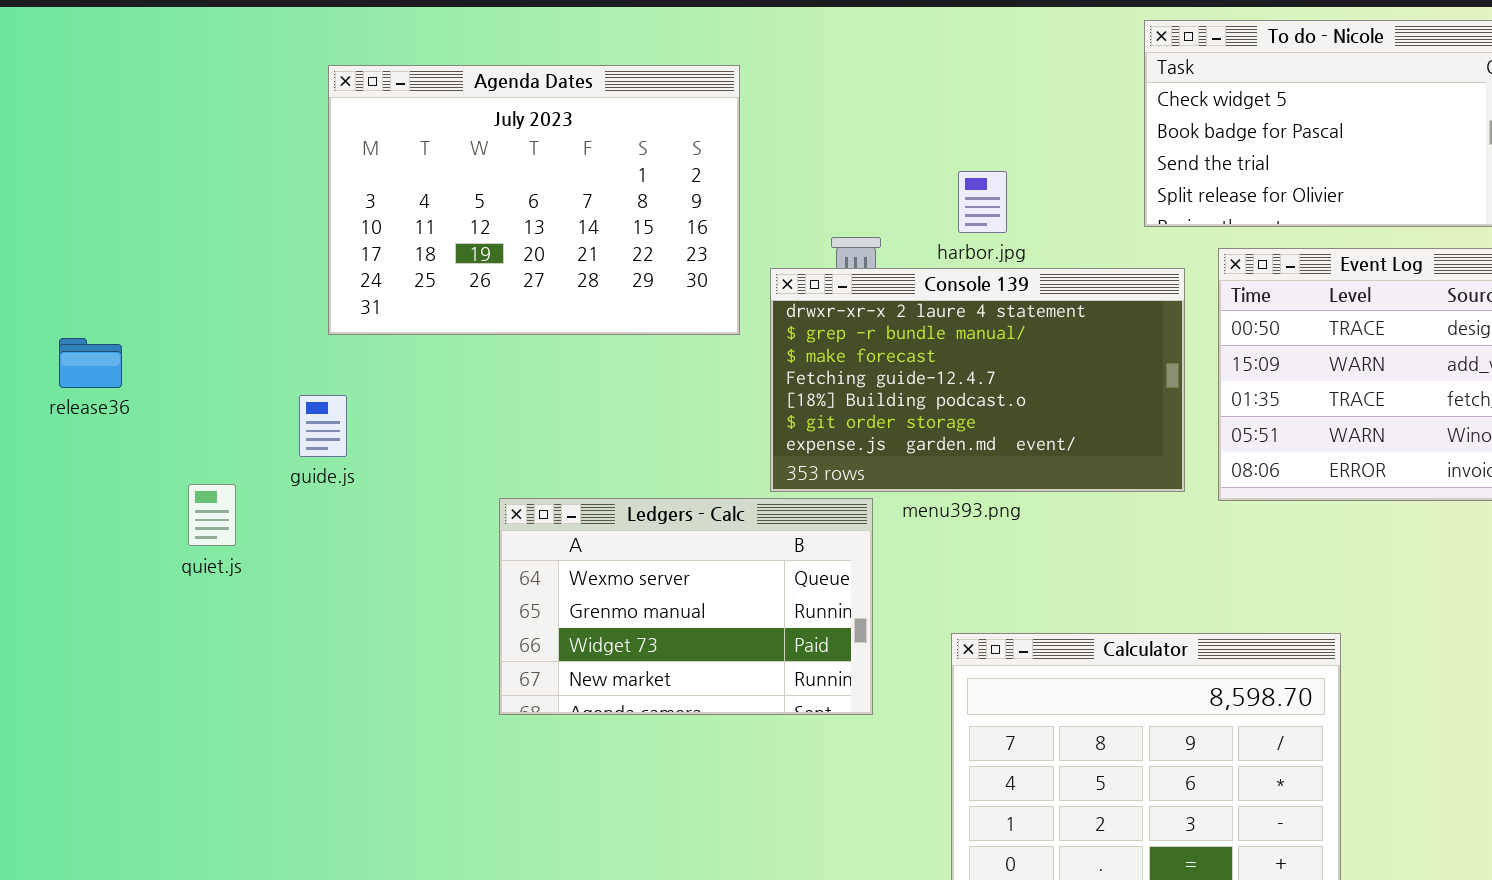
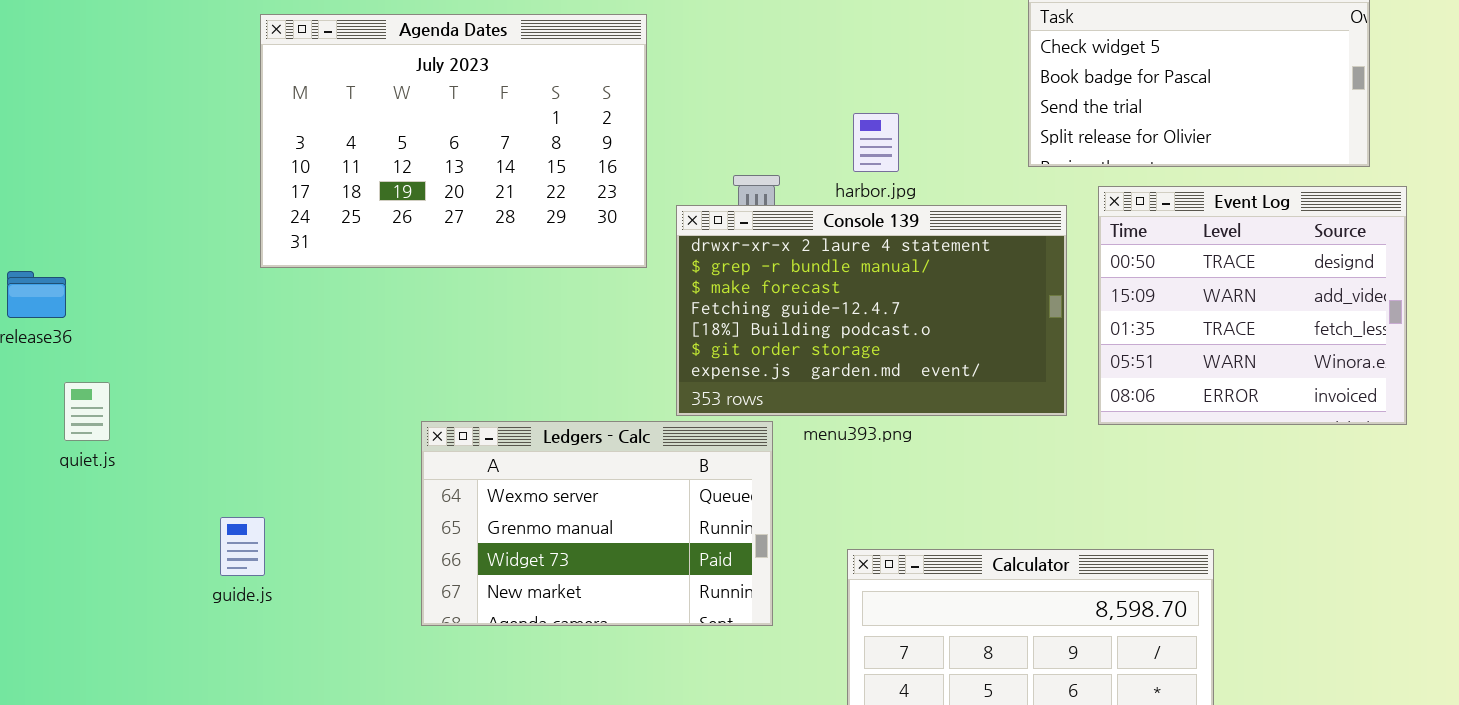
guide.js: [299,395,347,457] -> [220,517,265,576], moved
quiet.js: [188,484,236,546] -> [64,382,110,441], moved

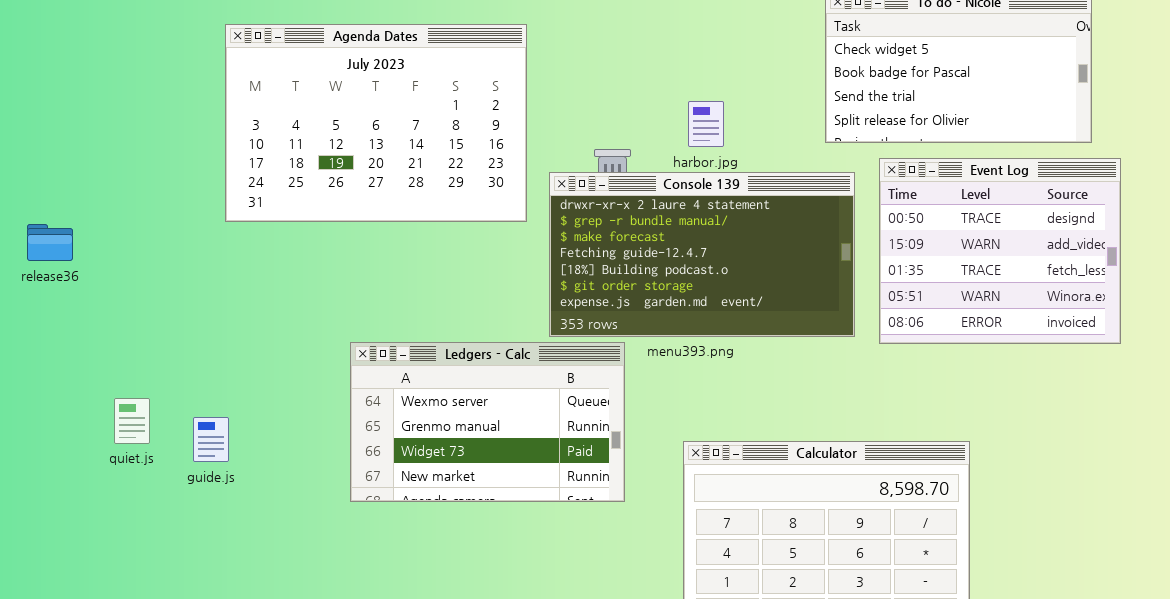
quiet.js: [64,382,110,441] -> [114,398,150,444], moved

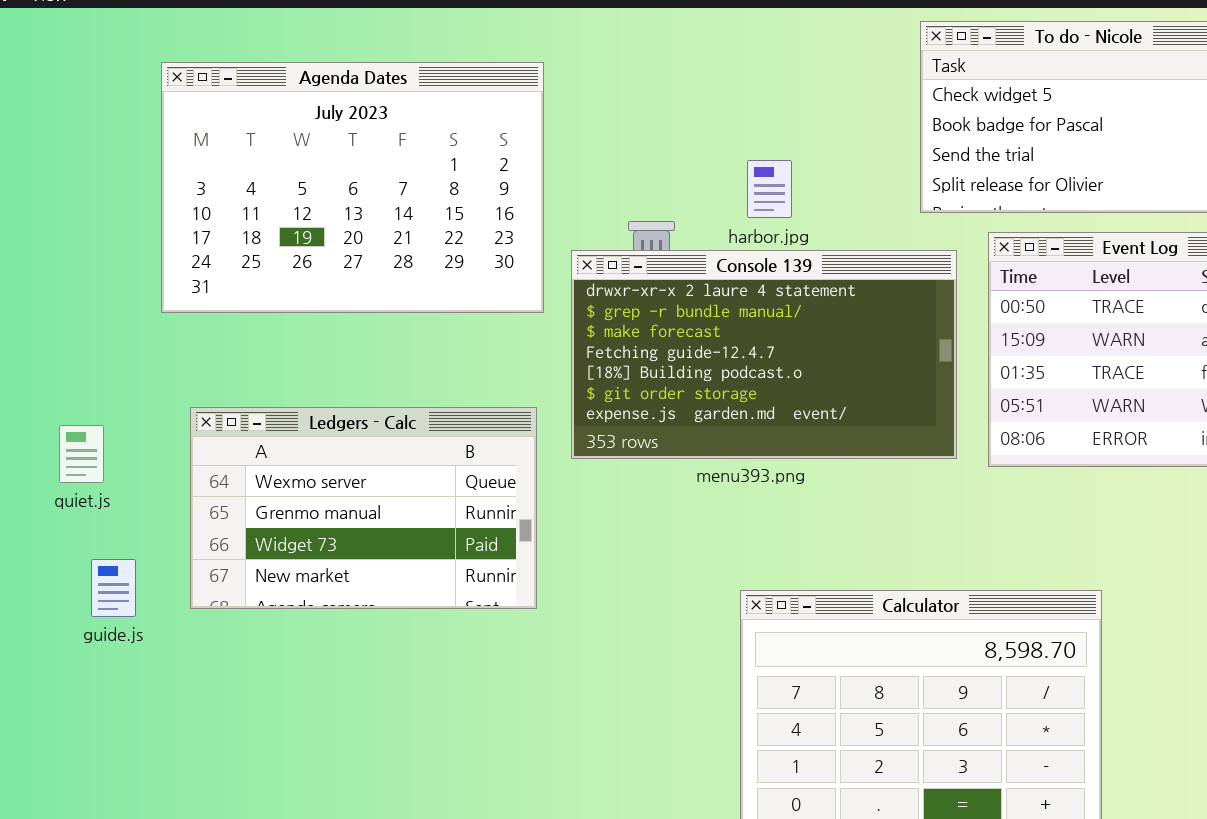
Ledgers - Calc: [350,342,625,502] -> [190,407,537,609], moved
quiet.js: [114,398,150,444] -> [59,425,104,483], moved
guide.js: [193,417,229,462] -> [91,559,136,617], moved

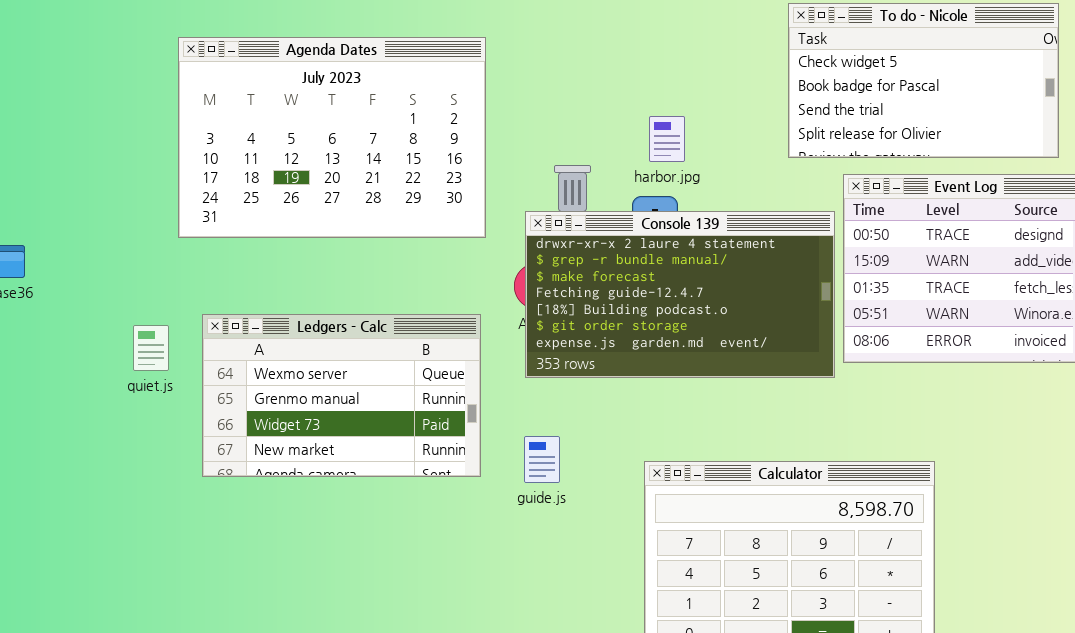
Console 139: [571,250,957,459] -> [525,211,835,378], moved
quiet.js: [59,425,104,483] -> [133,325,169,371], moved
guide.js: [91,559,136,617] -> [524,436,560,483], moved

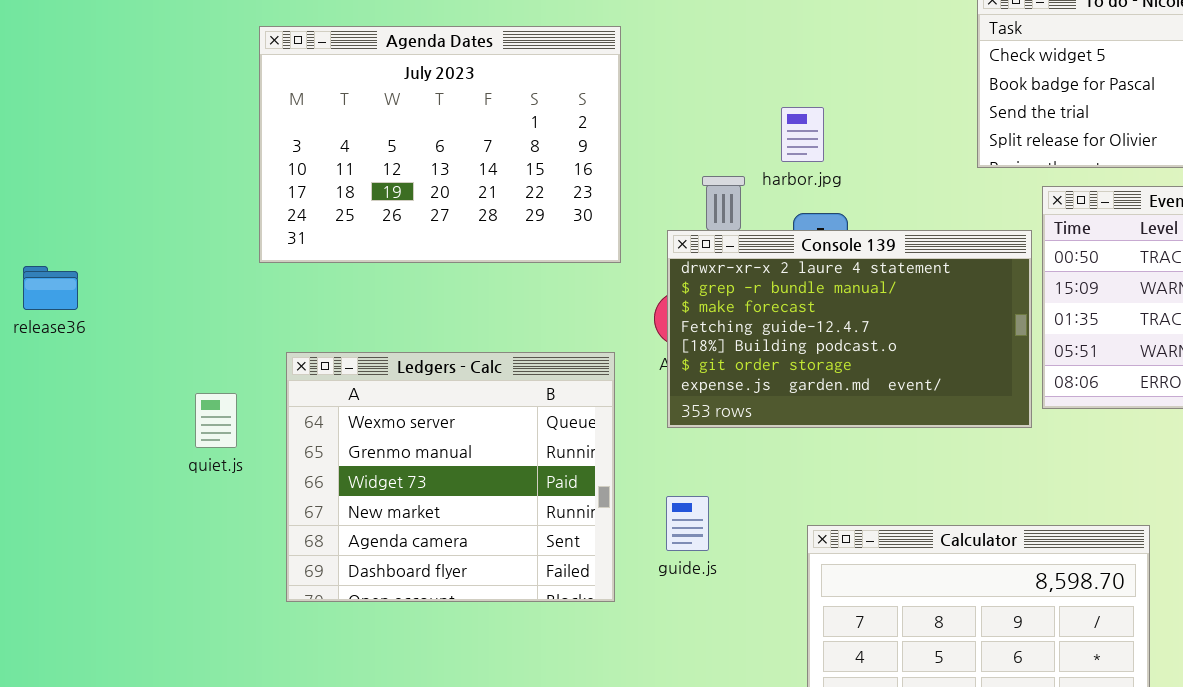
harbor.jpg: [649,116,685,162] -> [781,107,824,162], moved
Ledgers - Calc: [202,314,481,477] -> [286,352,615,602], resized
quiet.js: [133,325,169,371] -> [195,393,237,448], moved

